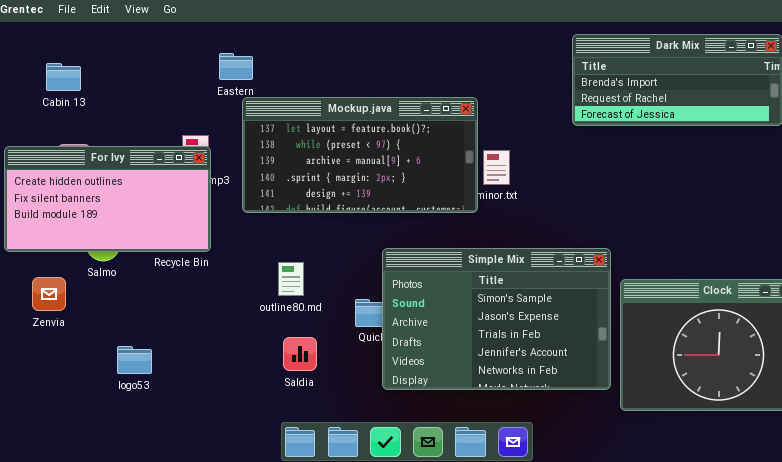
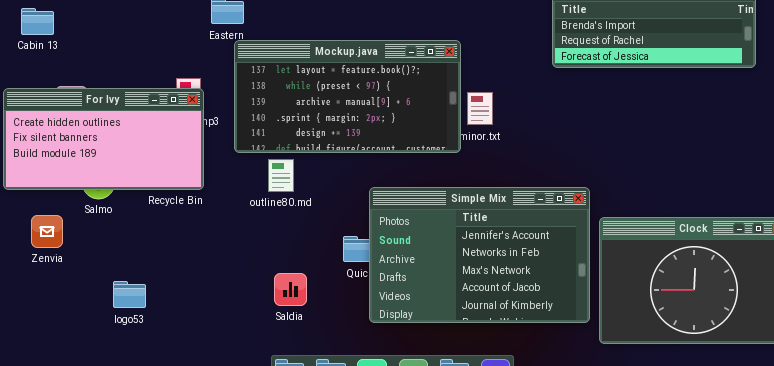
Cabin 13: [46,63,81,91] -> [21,8,54,35], moved
Simple Mix: [382,248,611,390] -> [369,187,590,323], scrolled down 3 rows
outline80.md: [278,262,304,296] -> [268,159,294,192], moved

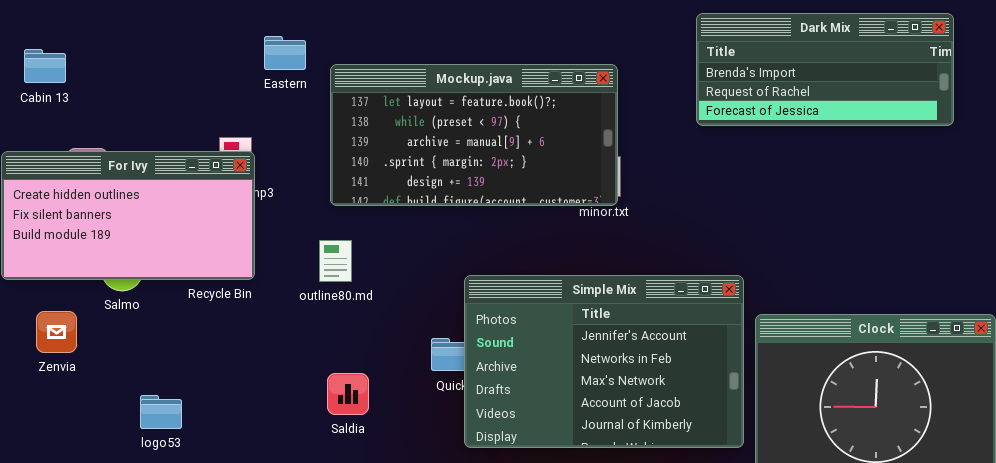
Mockup.java: [234,40,461,153] -> [330,64,618,206], moved
outline80.md: [268,159,294,192] -> [319,240,352,282], moved
Saldia: [274,273,307,306] -> [327,373,369,415], moved

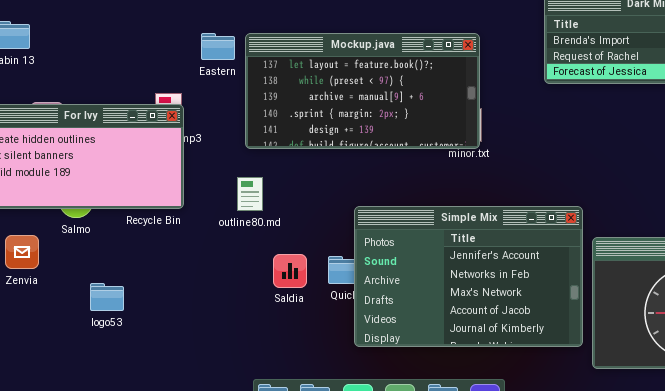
Eastern: [264,36,306,70] -> [201,33,235,60], moved
Saldia: [327,373,369,415] -> [273,254,307,288], moved
logo53: [140,395,182,429] -> [90,283,124,311], moved

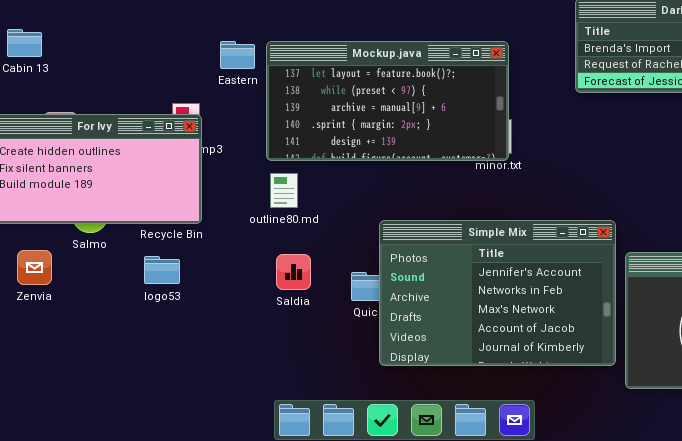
outline80.md: [237,177,263,211] -> [270,173,298,208], moved
Saldia: [273,254,307,288] -> [276,254,311,290], moved
logo53: [90,283,124,311] -> [144,256,180,284], moved

